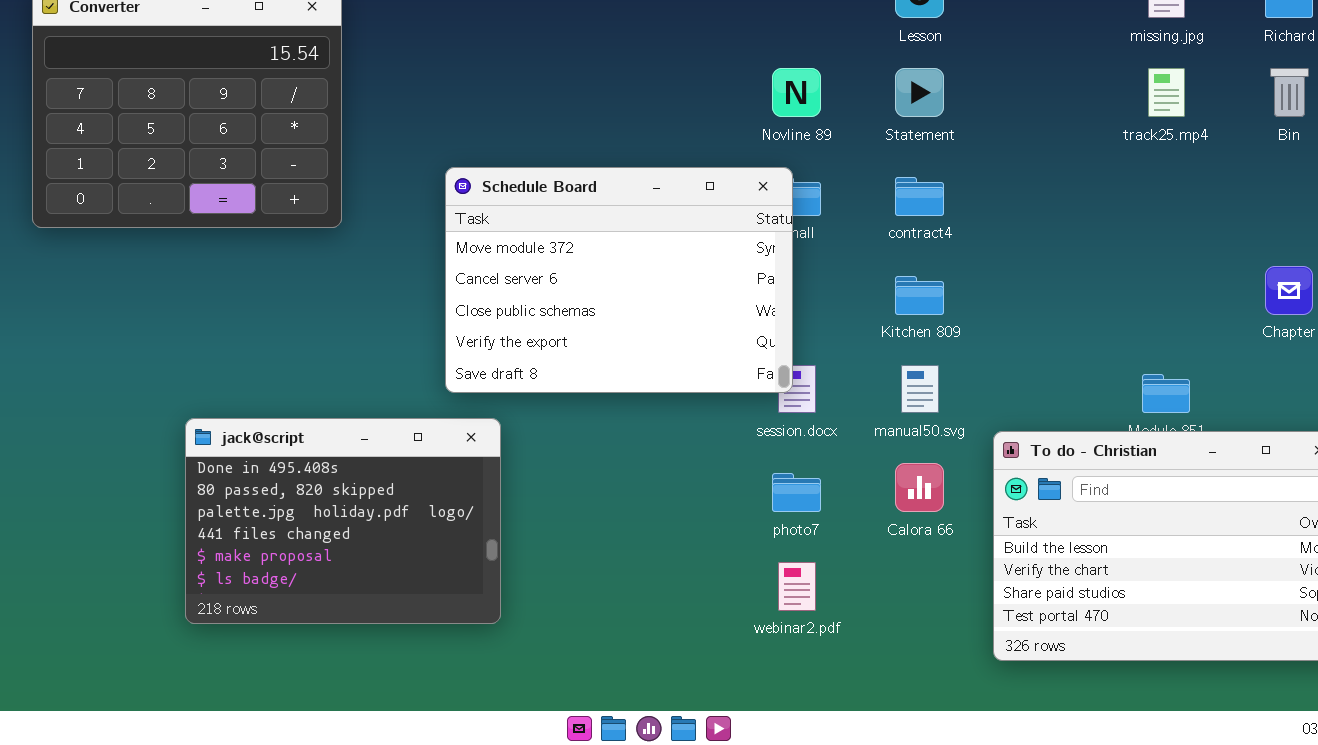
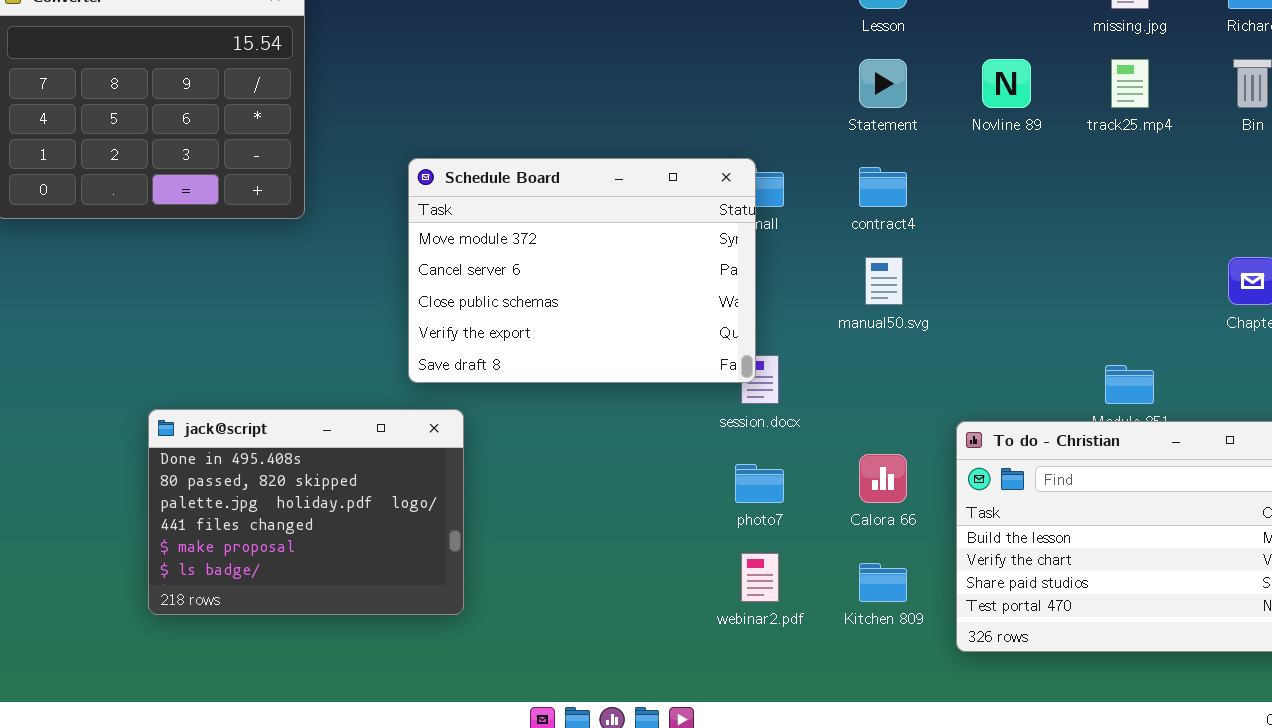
Novline 89: [772,68,821,117] -> [982,59,1031,108], moved
Kitchen 809: [895,276,944,315] -> [859,563,907,602], moved
manual50.svg: [901,365,939,413] -> [865,257,903,305], moved

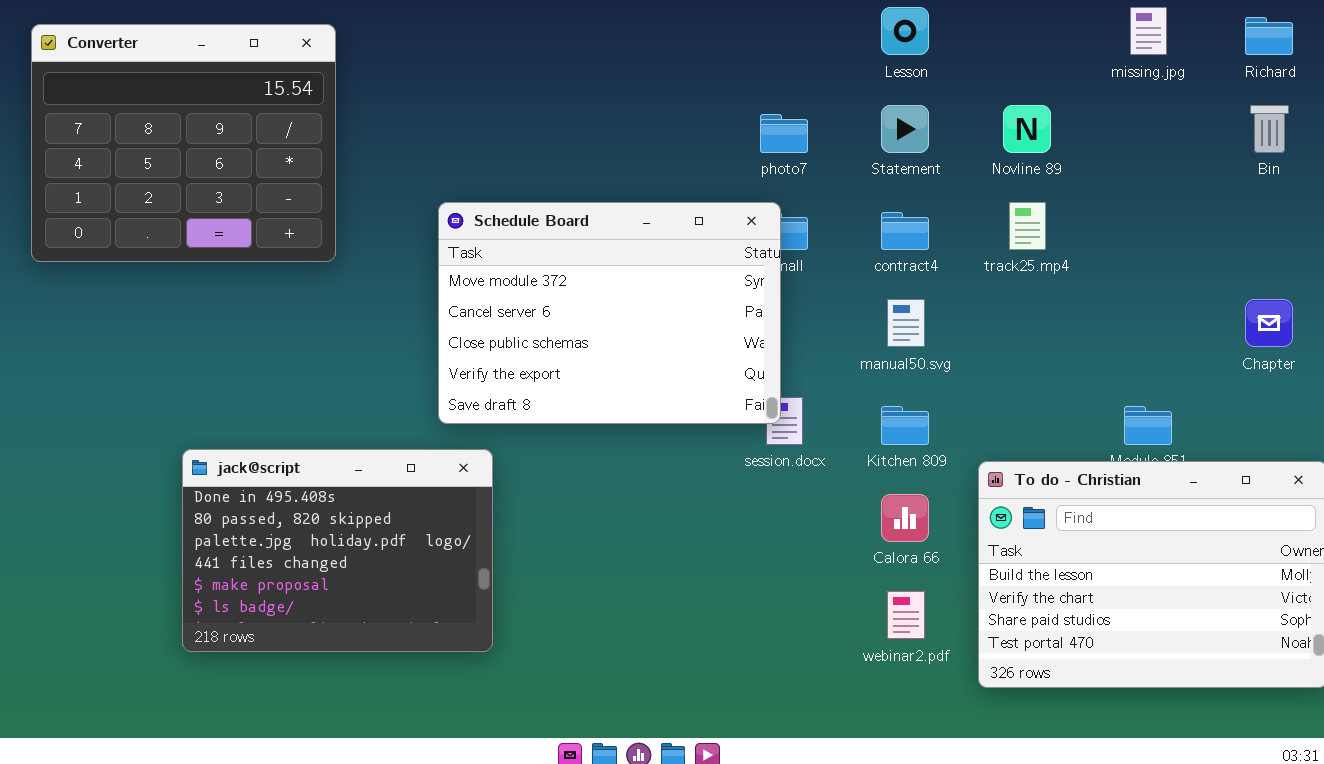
track25.mp4: [1111,59,1149,108] -> [1009,202,1046,250], moved
photo7: [735,464,784,503] -> [760,114,808,153], moved
webinar2.pdf: [741,553,779,602] -> [887,591,925,639], moved
Kitchen 809: [859,563,907,602] -> [881,406,929,445], moved

